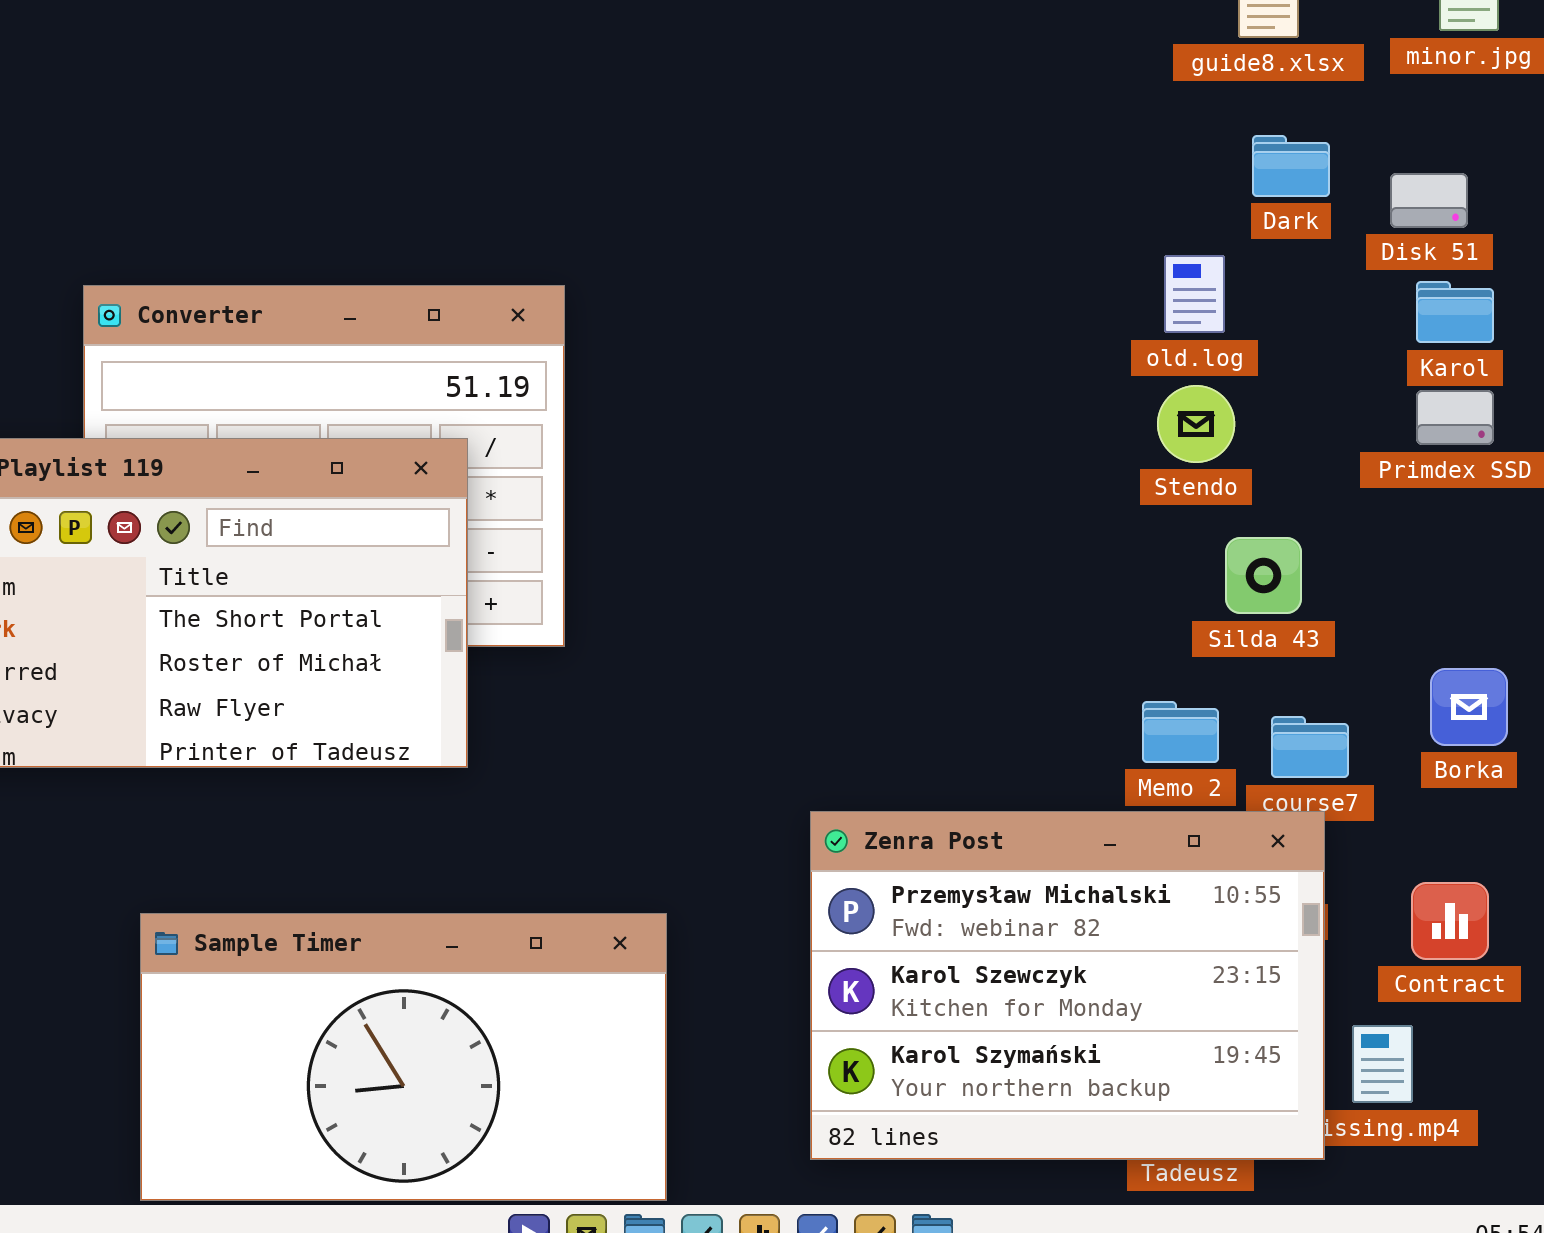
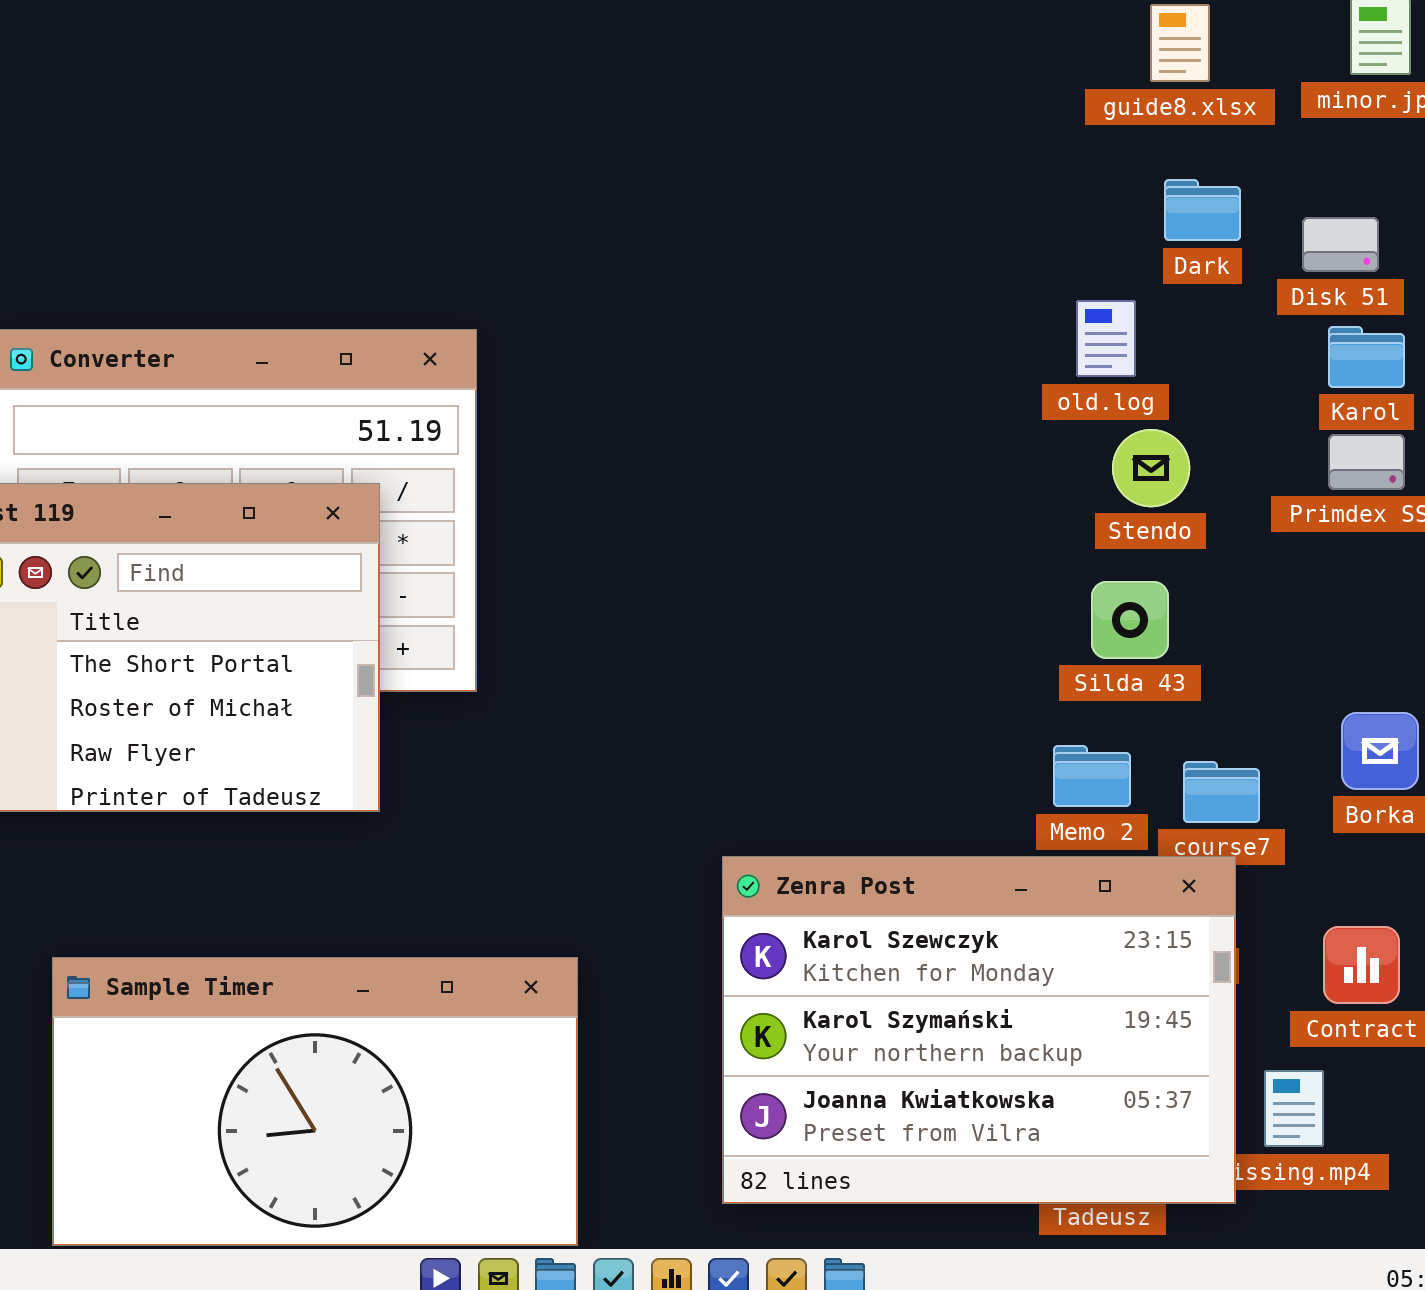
Stendo: [1157,385,1235,463] -> [1112,429,1190,507], moved
Silda 43: [1225,537,1302,614] -> [1091,581,1169,659], moved
Zenra Post: [810,811,1325,1160] -> [722,856,1236,1204], scrolled down 1 row

